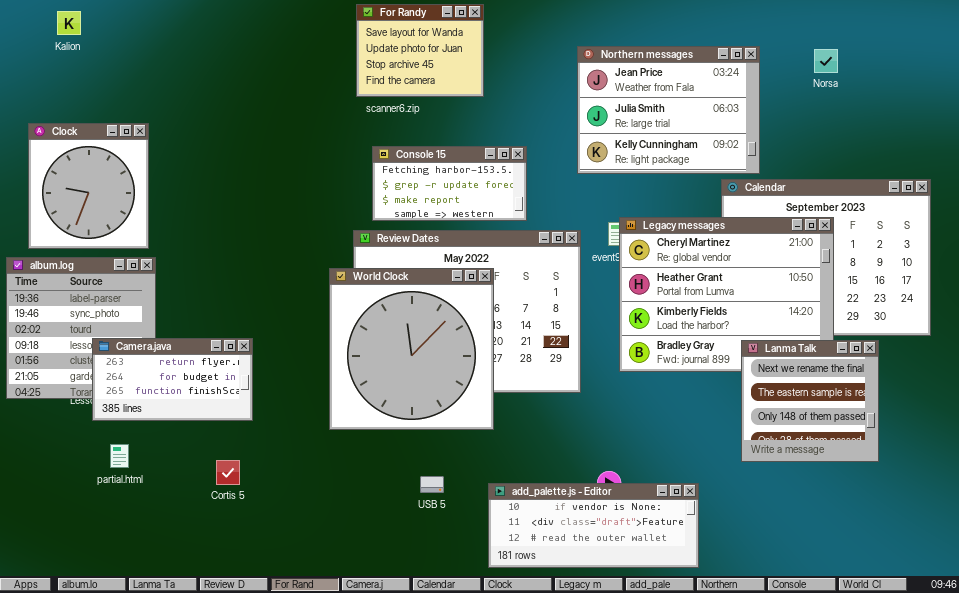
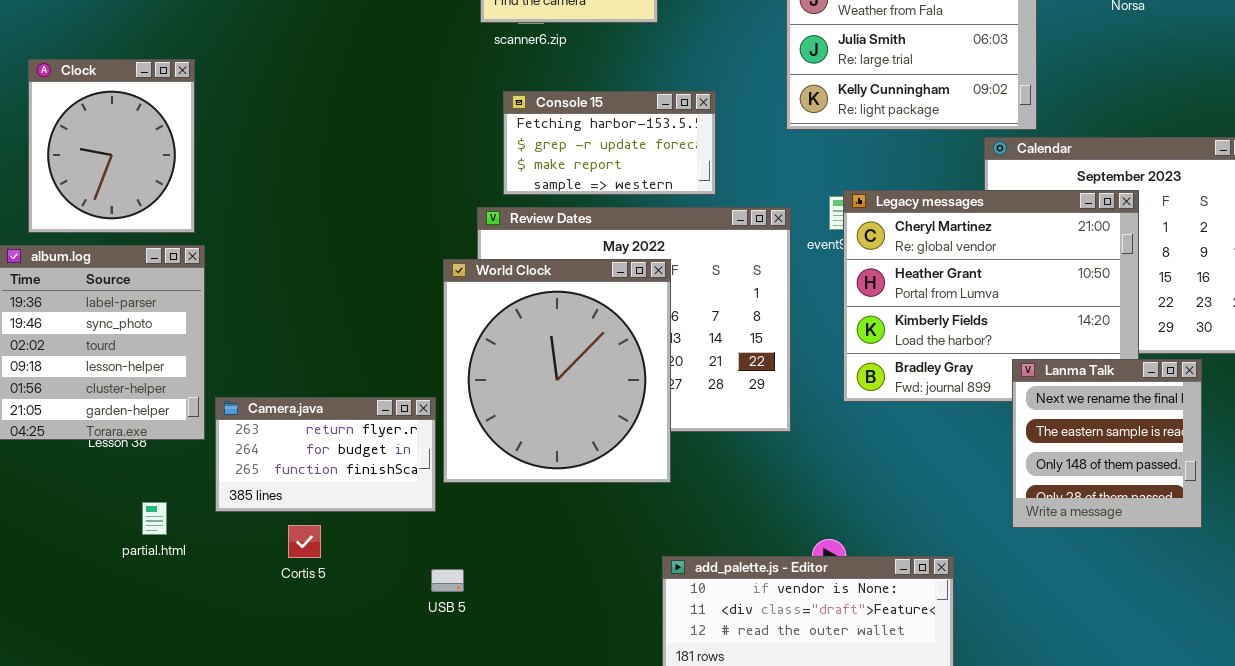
Camera.java: [92,338,253,421] -> [215,397,436,512], moved
USB 5: [420,476,444,493] -> [431,569,464,592], moved

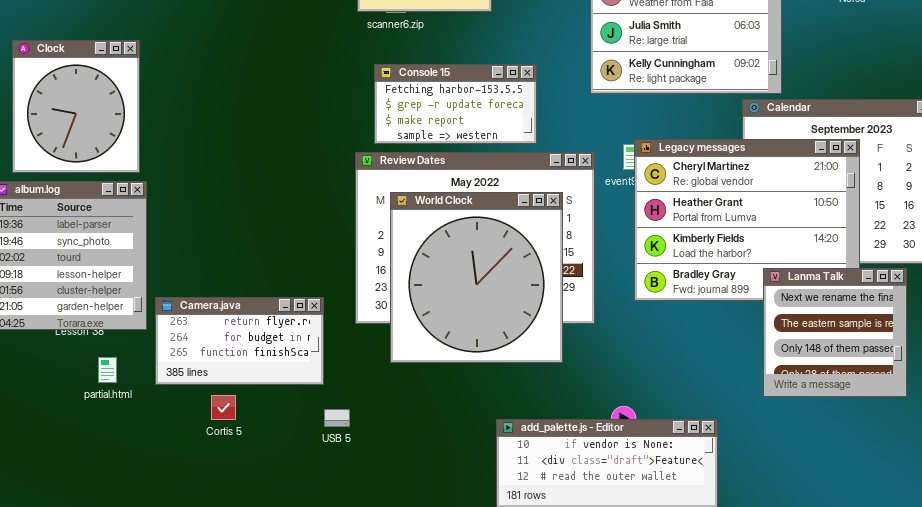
World Clock: [443,259,671,483] -> [390,192,563,363], moved
partial.html: [142,502,167,535] -> [98,357,117,383], moved
USB 5: [431,569,464,592] -> [324,409,350,427], moved

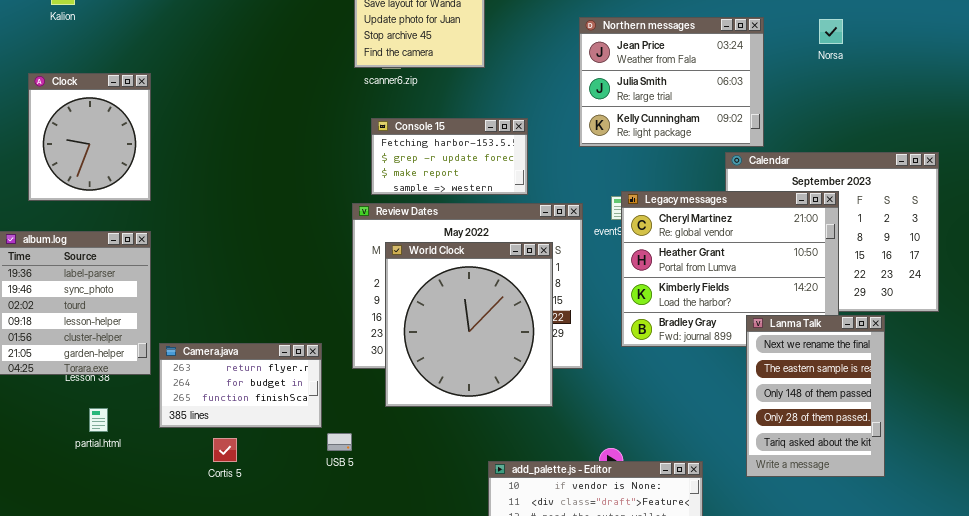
Clock: [12,40,140,173] -> [28,73,151,201], moved
Lanma Talk: [763,268,907,397] -> [746,315,885,477], resized
partial.html: [98,357,117,383] -> [89,408,108,432], moved
USB 5: [324,409,350,427] -> [327,433,352,451], moved

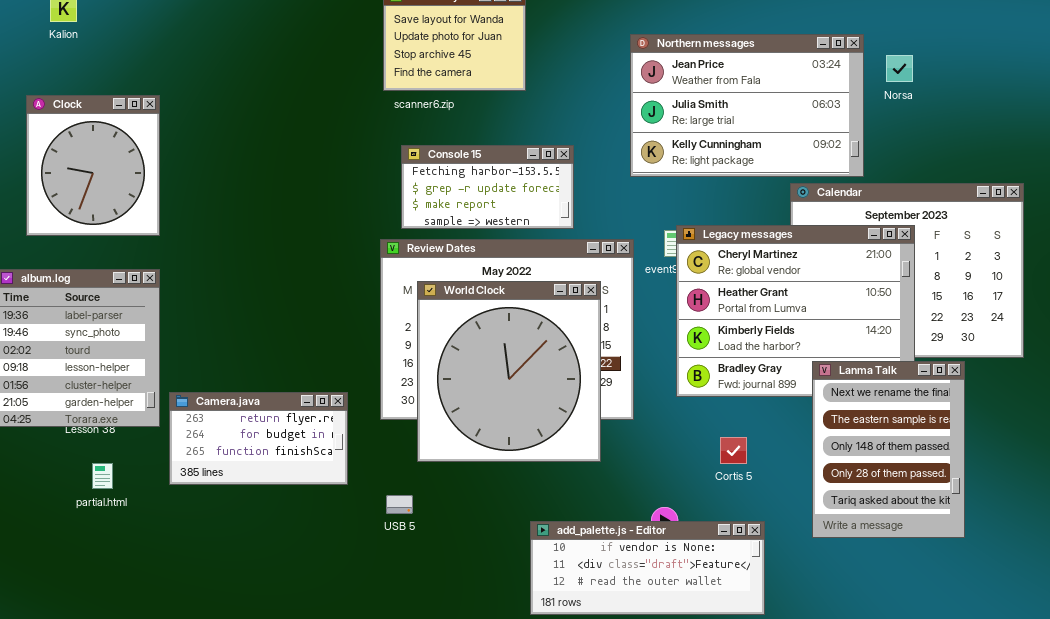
Northern messages: [579,17,764,147] -> [630,34,864,177], resized
Norsa: [819,19,843,44] -> [886,55,913,82], moved
USB 5: [327,433,352,451] -> [386,495,413,514], moved
Cortis 5: [213,438,237,462] -> [720,437,747,464], moved

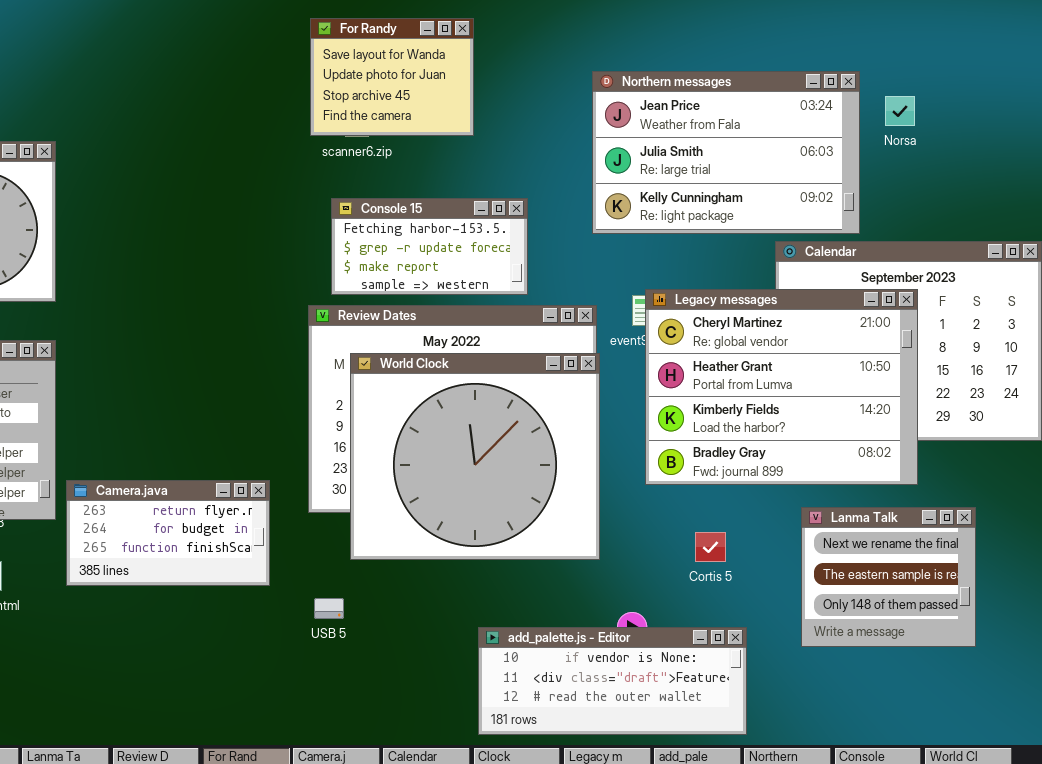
World Clock: [417,281,601,462] -> [350,353,600,560], resized
Lanma Talk: [812,361,965,538] -> [801,507,976,647], resized

